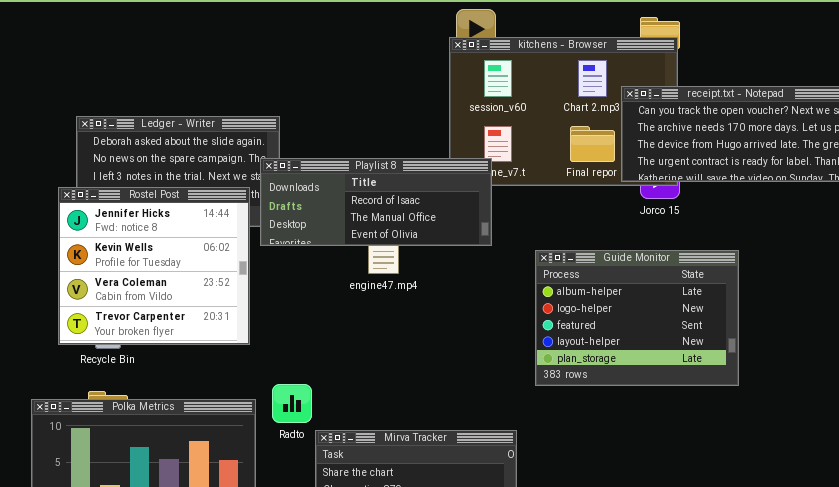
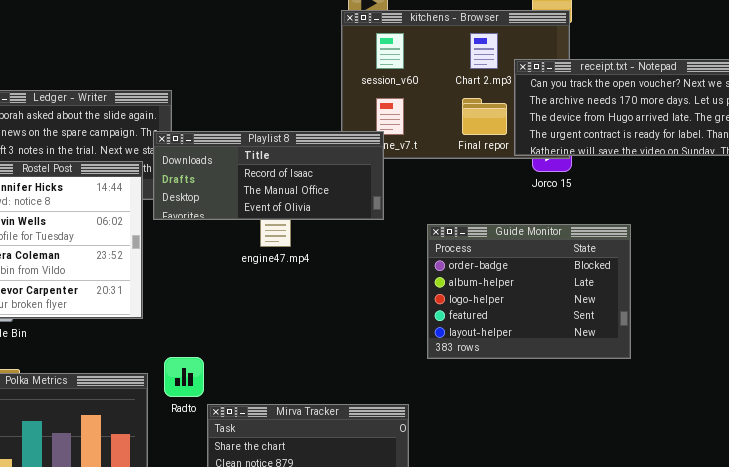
Guide Monitor: [535,250,739,386] -> [427,224,631,359], scrolled up 1 row

